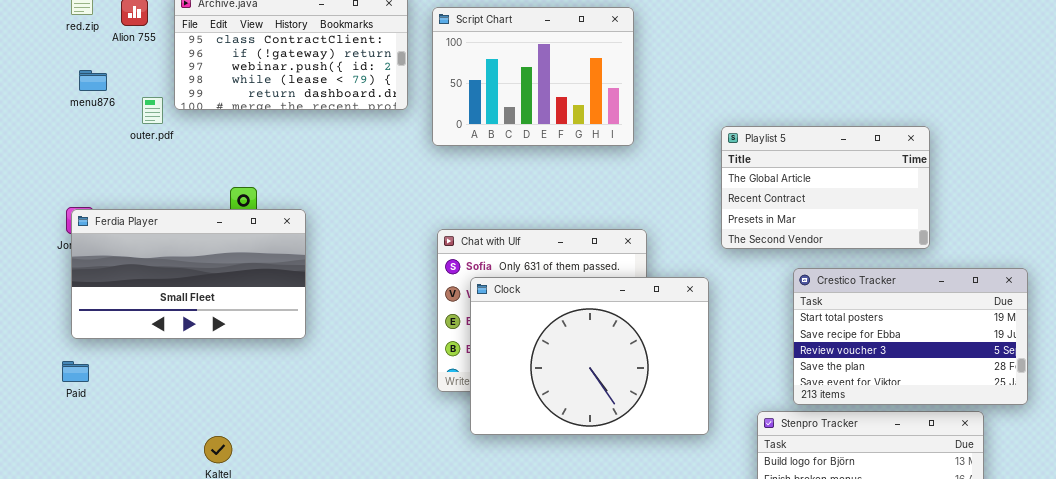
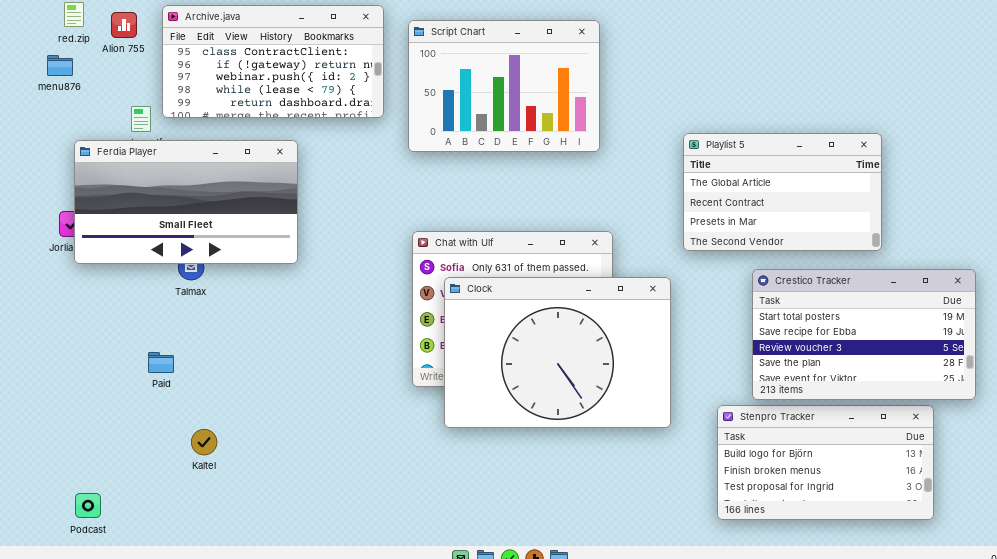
menu876: [79,70,107,91] -> [47,55,73,76], moved
Ferdia Player: [71,209,306,339] -> [74,140,298,264], moved
Paid: [62,361,89,382] -> [148,352,174,373], moved

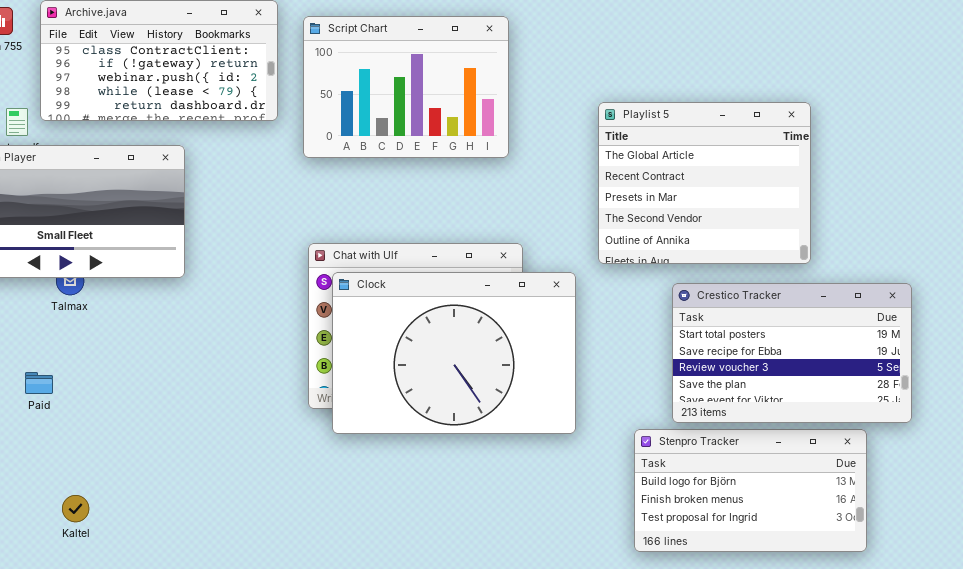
Playlist 5: [683,133,882,251] -> [598,102,811,264], resized
Clock: [444,277,671,428] -> [332,272,576,434], moved
Kaltel: [191,429,217,455] -> [62,495,89,522], moved

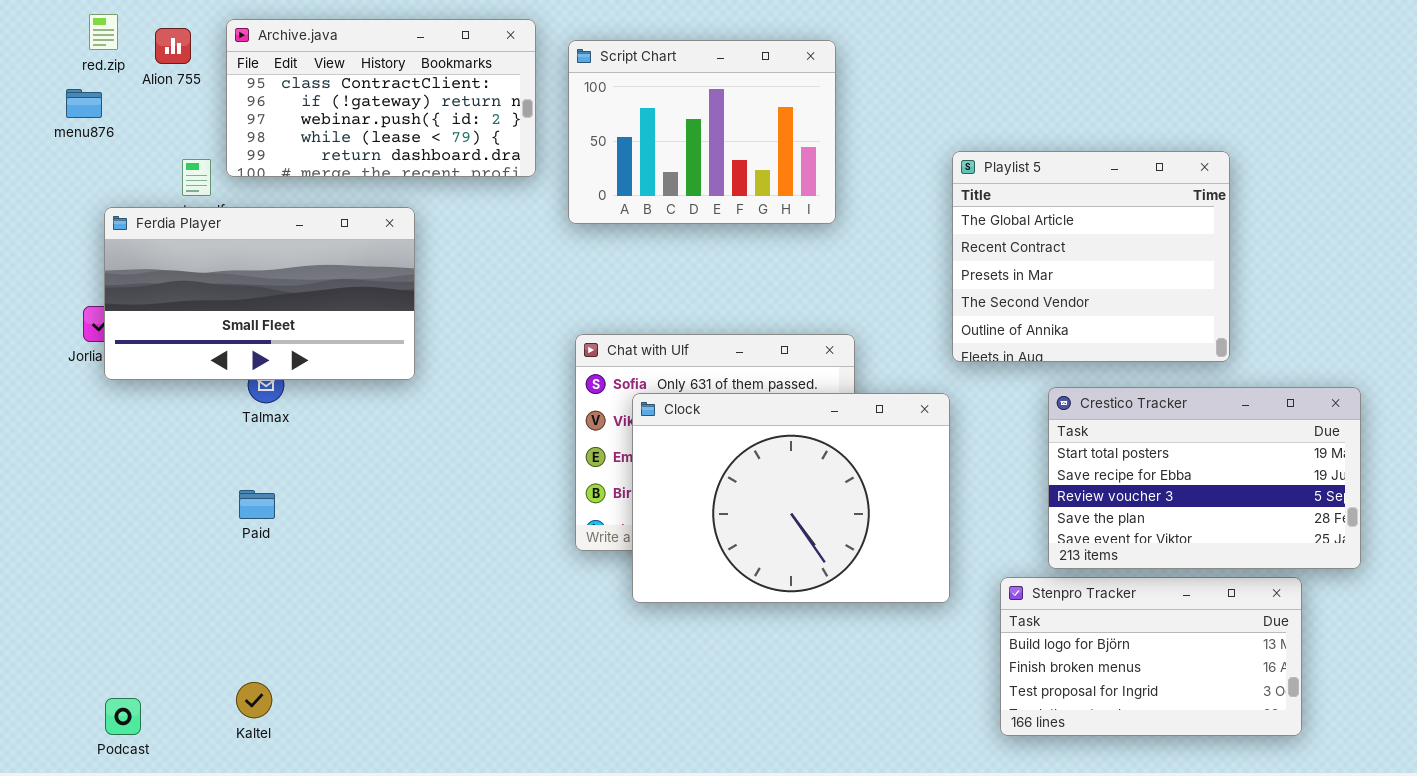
Clock: [332,272,576,434] -> [632,393,950,603], moved
Paid: [25,372,53,394] -> [239,490,275,519], moved
Kaltel: [62,495,89,522] -> [236,682,272,718], moved

